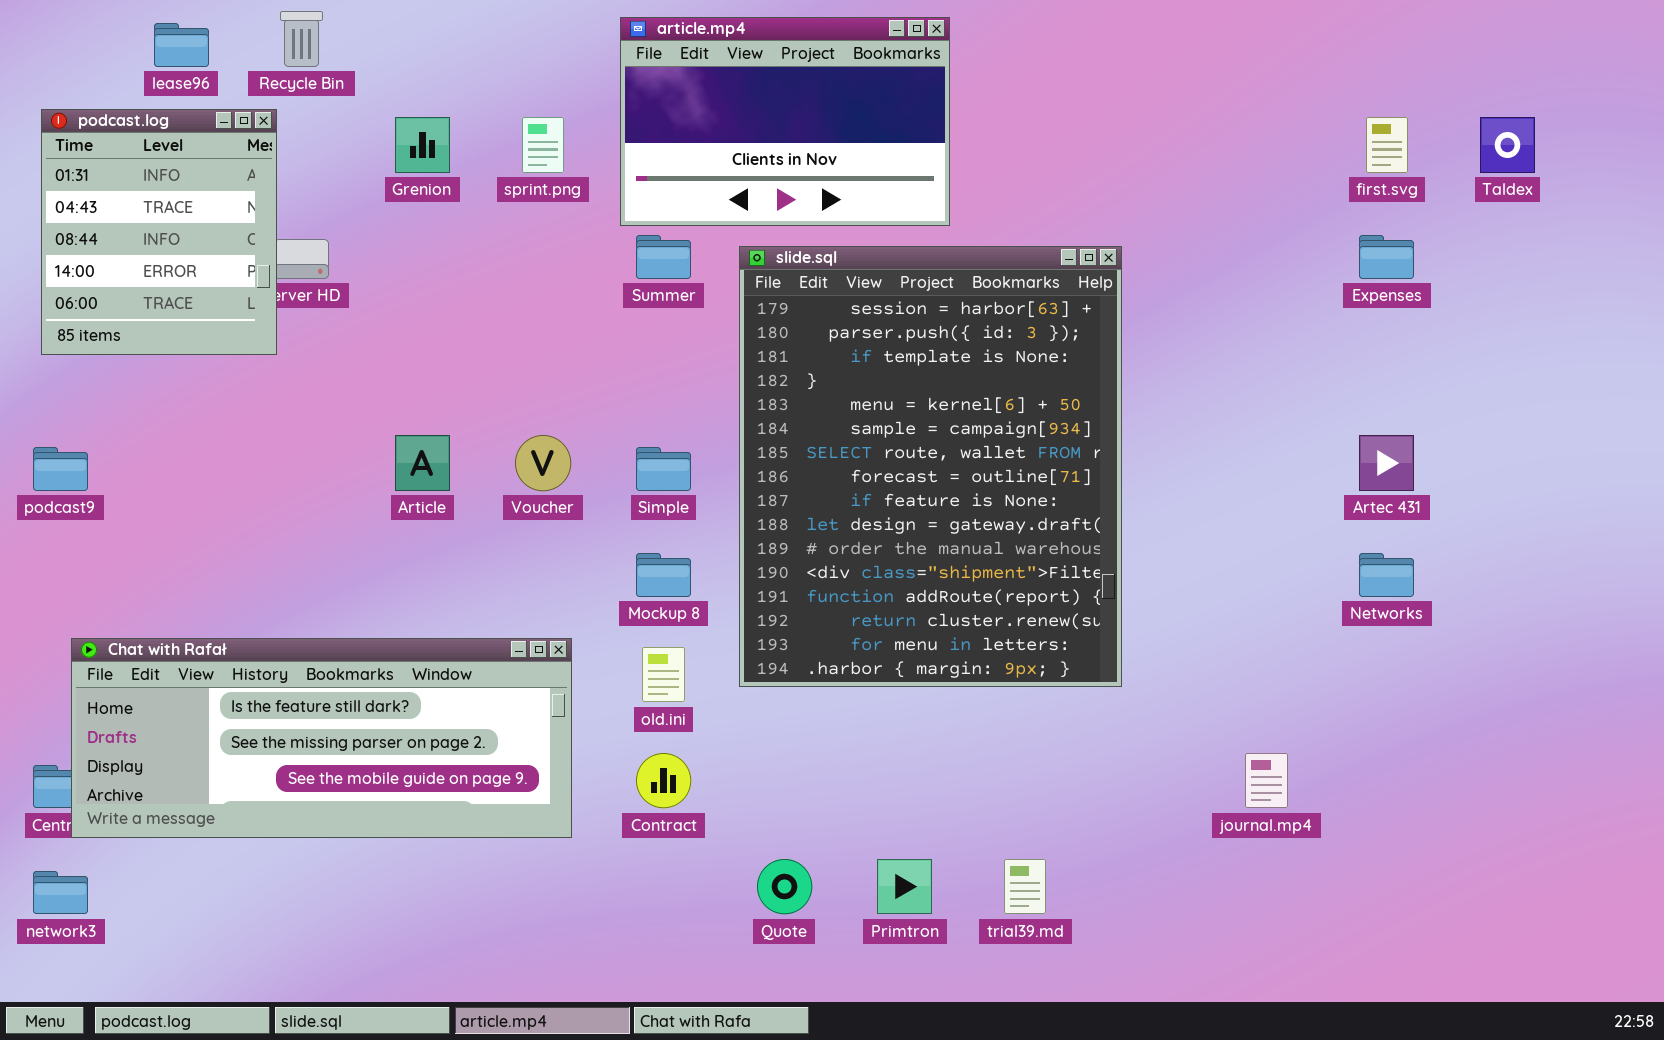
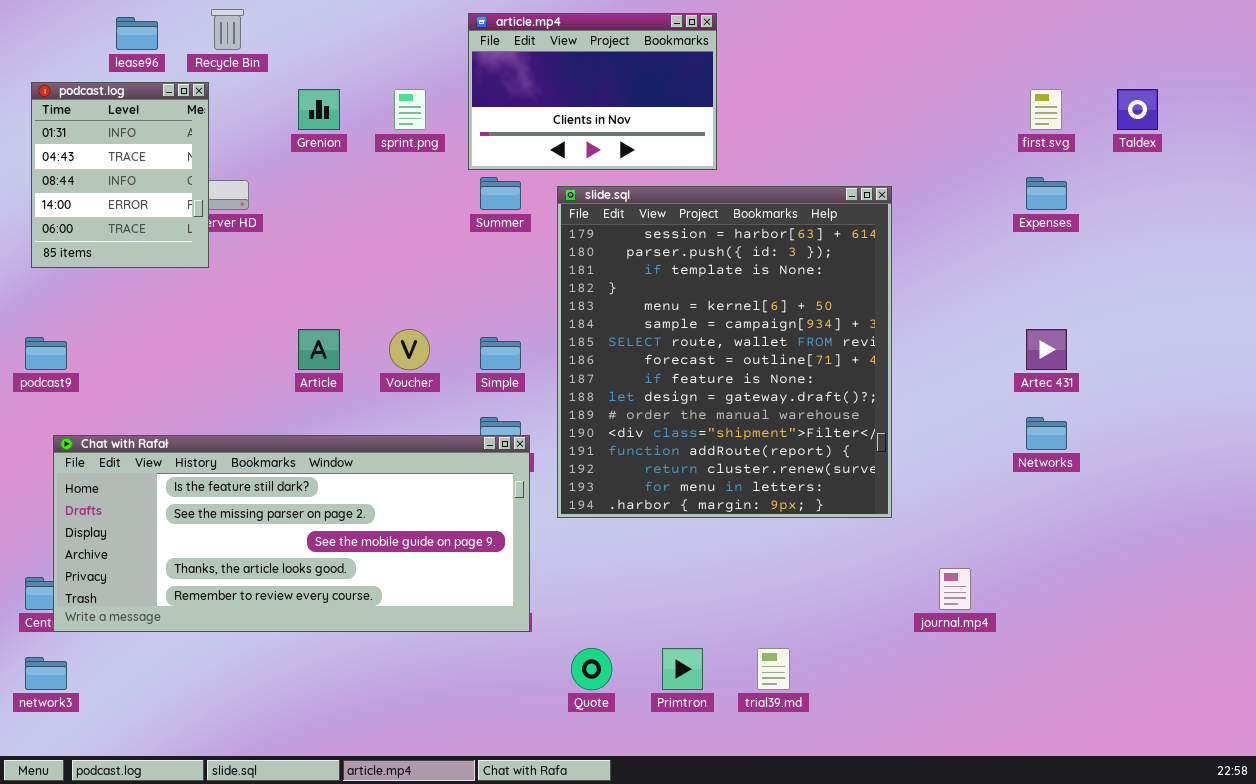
slide.sql: [739,246,1122,687] -> [557,186,892,518], resized
Chat with Rafał: [71,638,572,838] -> [53,435,530,632], resized

